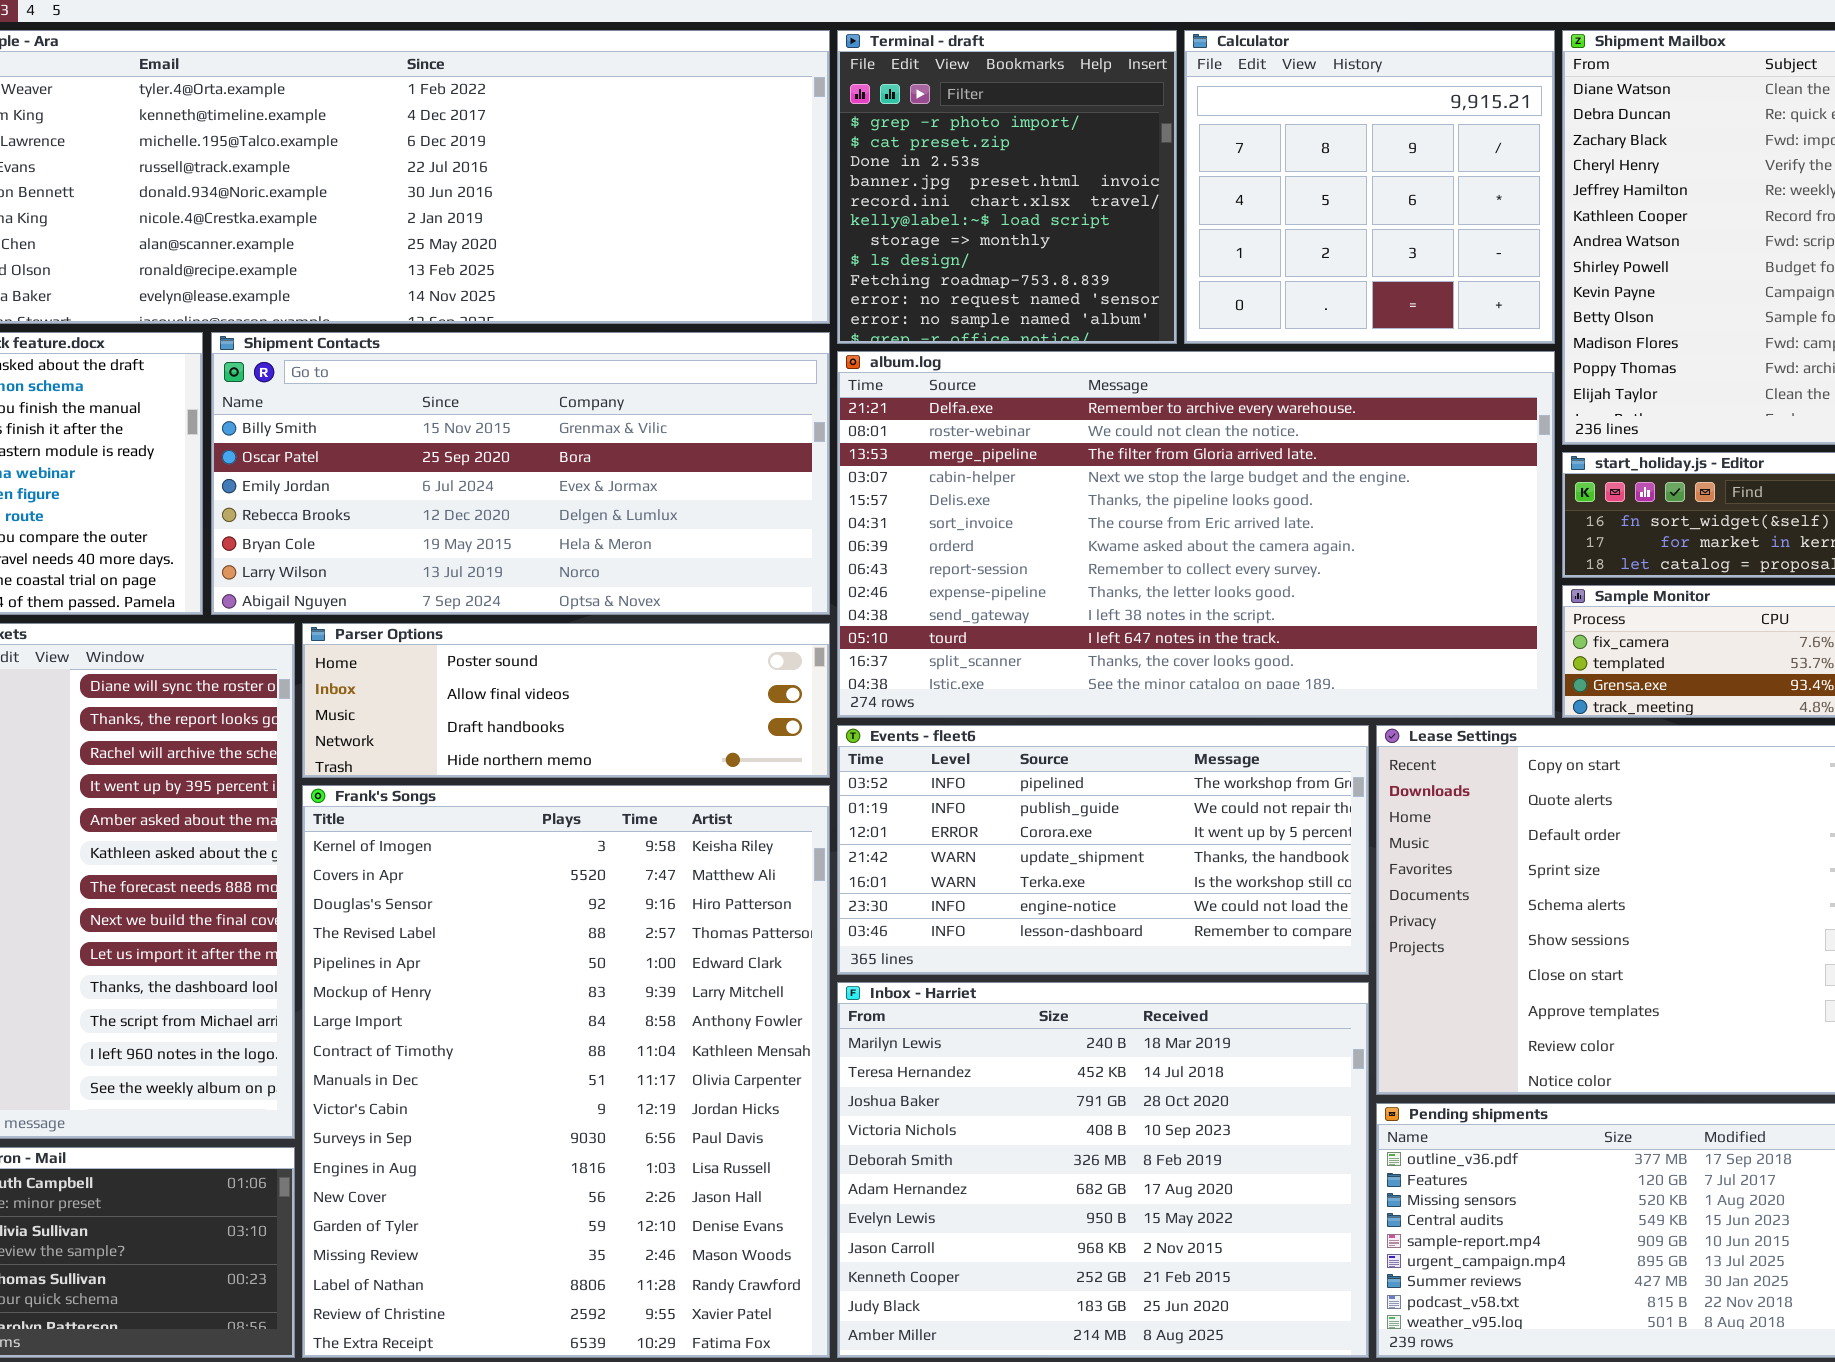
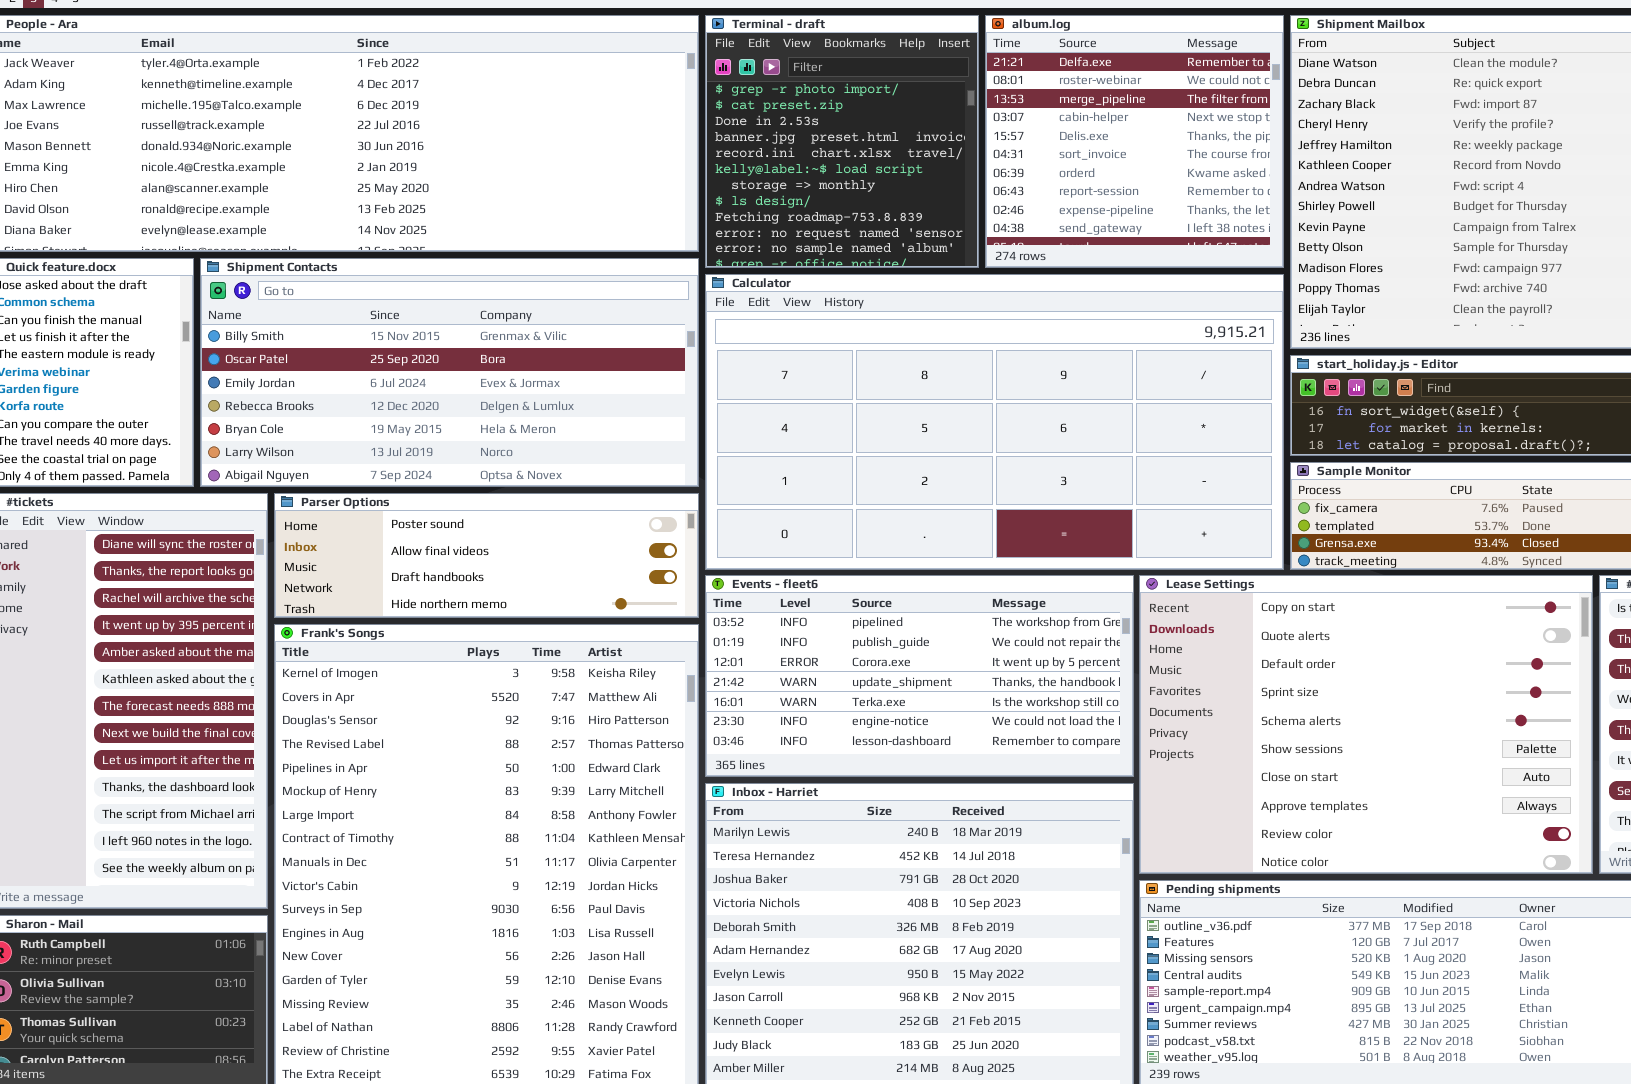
Calculator: [1184,30,1555,344] -> [705,274,1284,570], moved, resized
album.log: [837,351,1555,718] -> [985,15,1284,268], moved, resized

